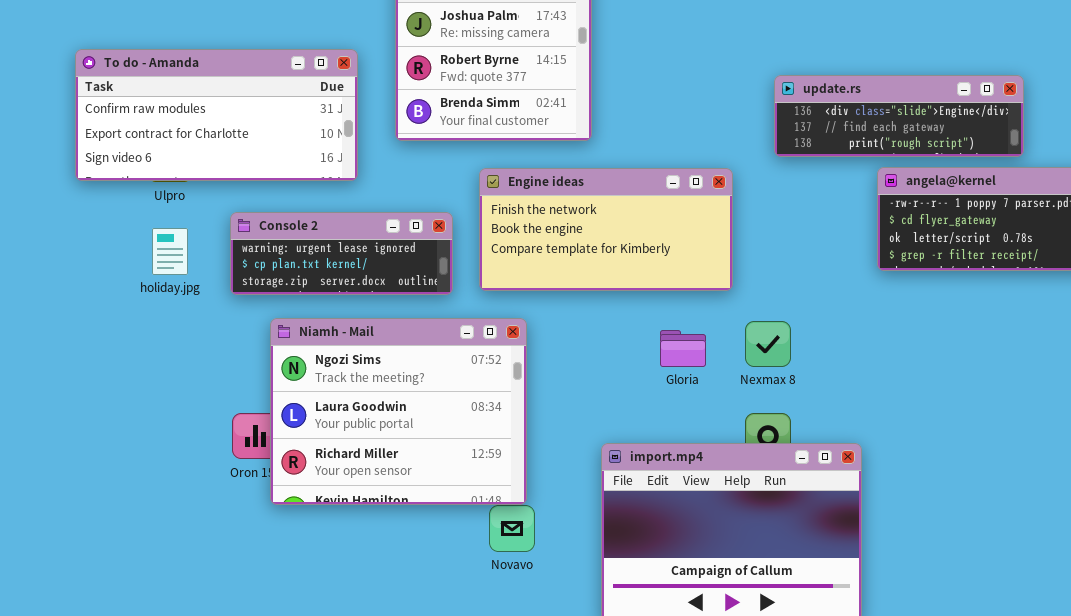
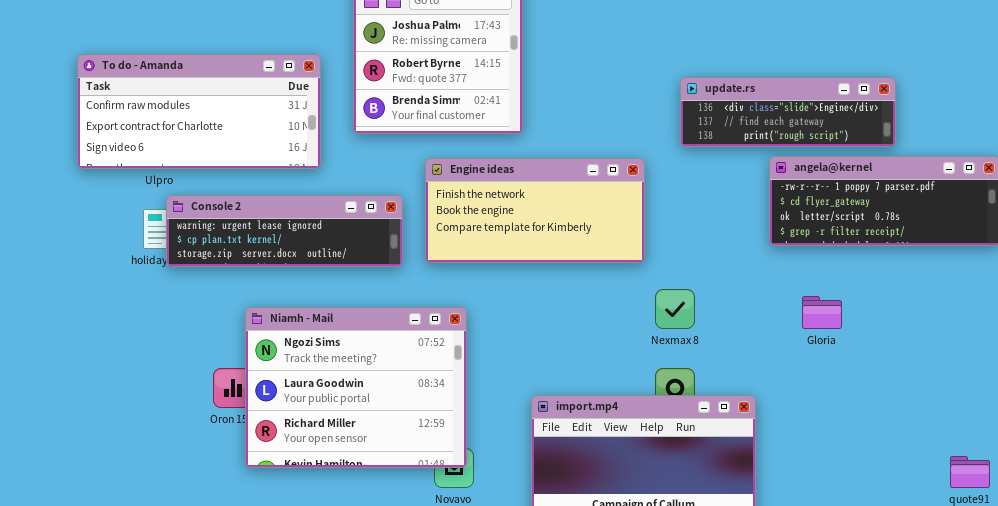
Console 2: [230,212,453,295] -> [166,195,403,267], resized
Niamh - Mail: [270,318,527,505] -> [245,307,467,468], moved
Gloria: [660,330,706,367] -> [802,296,842,329], moved

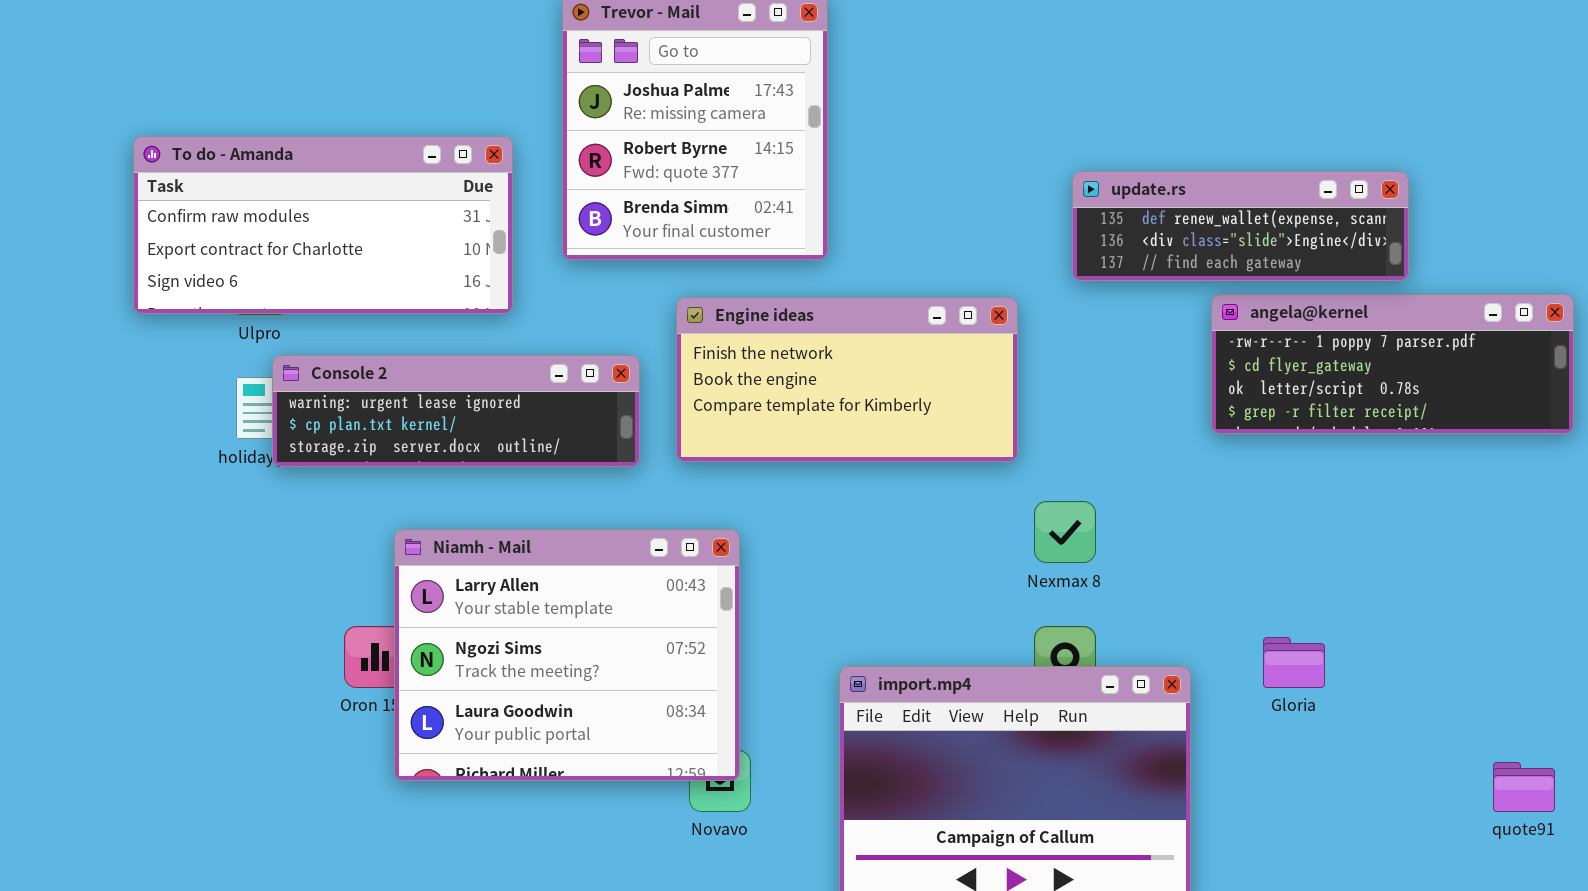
update.rs: [680,77,896,147] -> [1072,171,1409,281], scrolled up 1 row
Gloria: [802,296,842,329] -> [1263,637,1325,688], moved
Niamh - Mail: [245,307,467,468] -> [394,529,740,781], scrolled up 1 row

